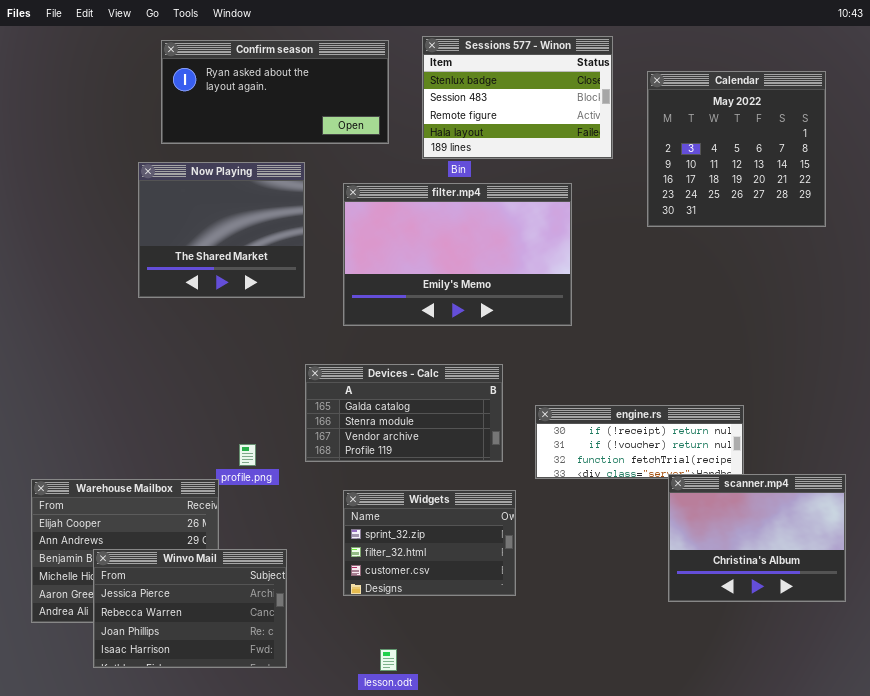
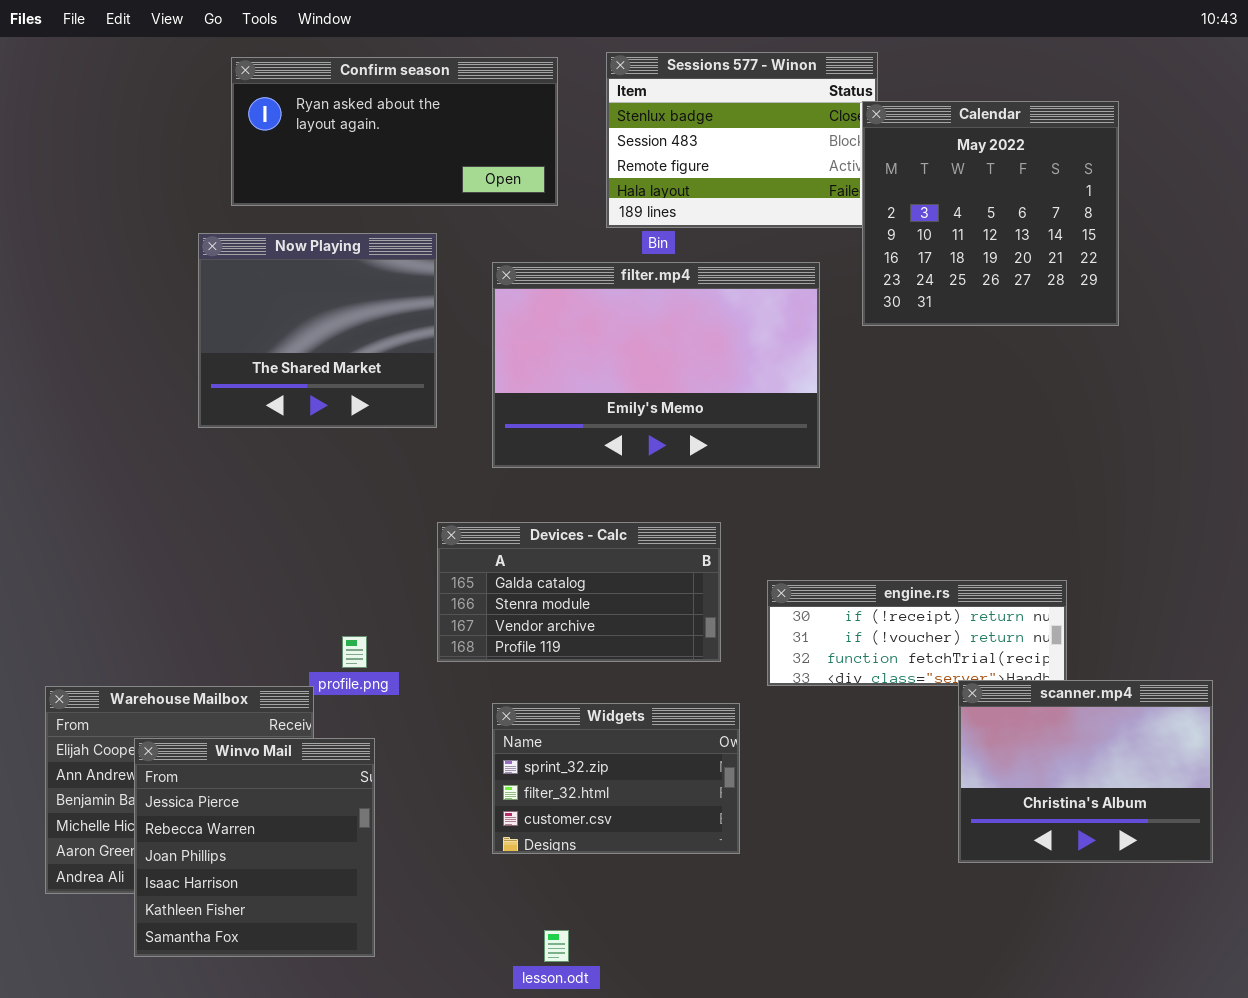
Calendar: [647,71,826,227] -> [862,101,1119,326], moved
Winvo Mail: [93,549,287,668] -> [134,738,375,957], resized

